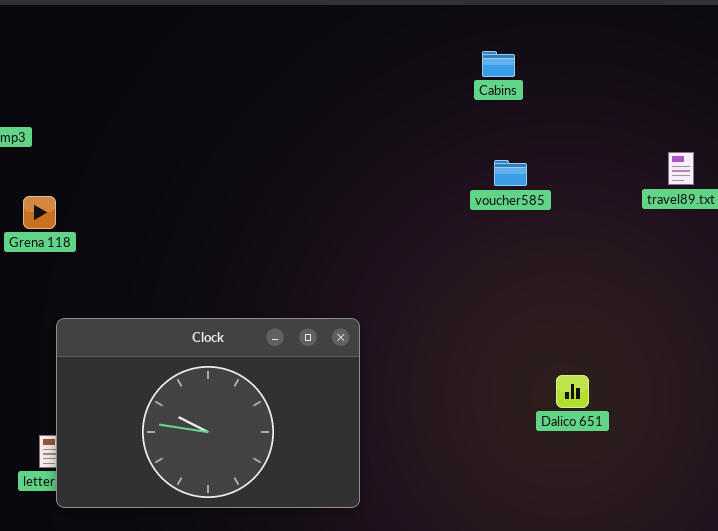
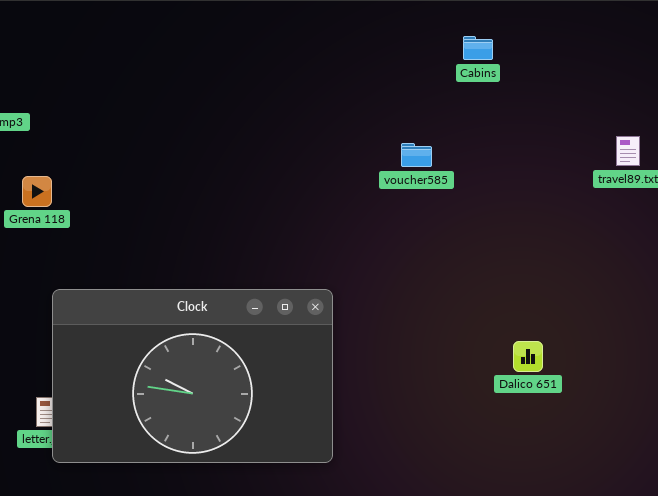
Cabins: [482,51,515,77] -> [463,36,493,60], moved
voucher585: [494,160,527,186] -> [401,143,432,167], moved

